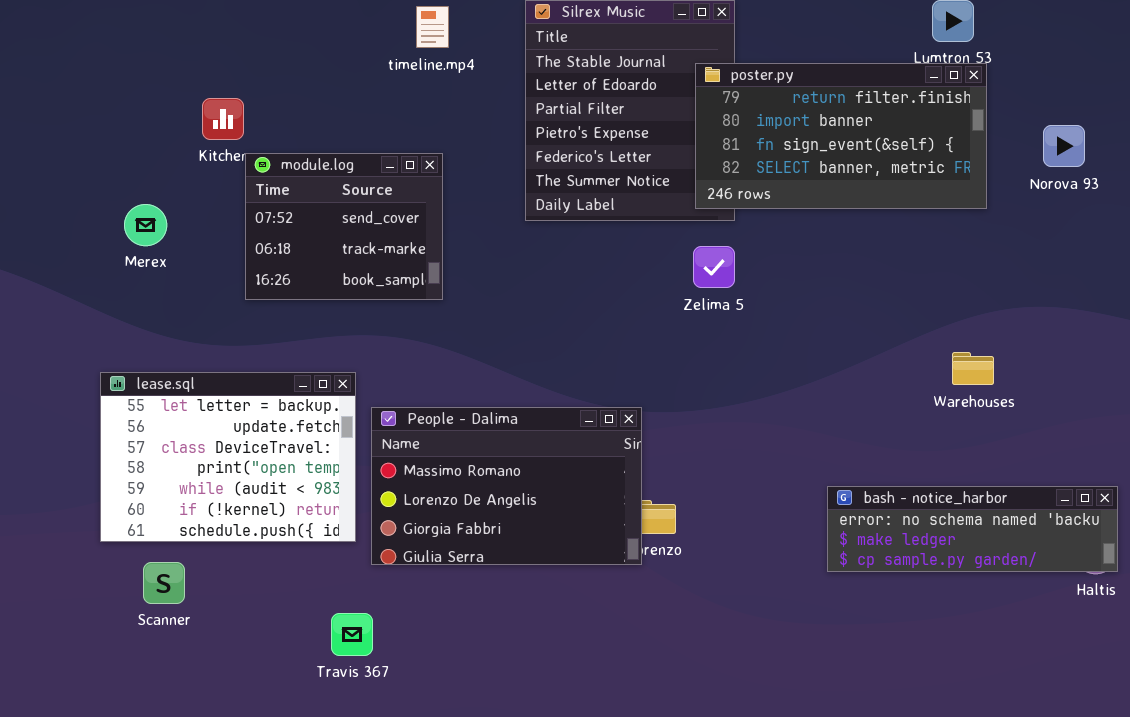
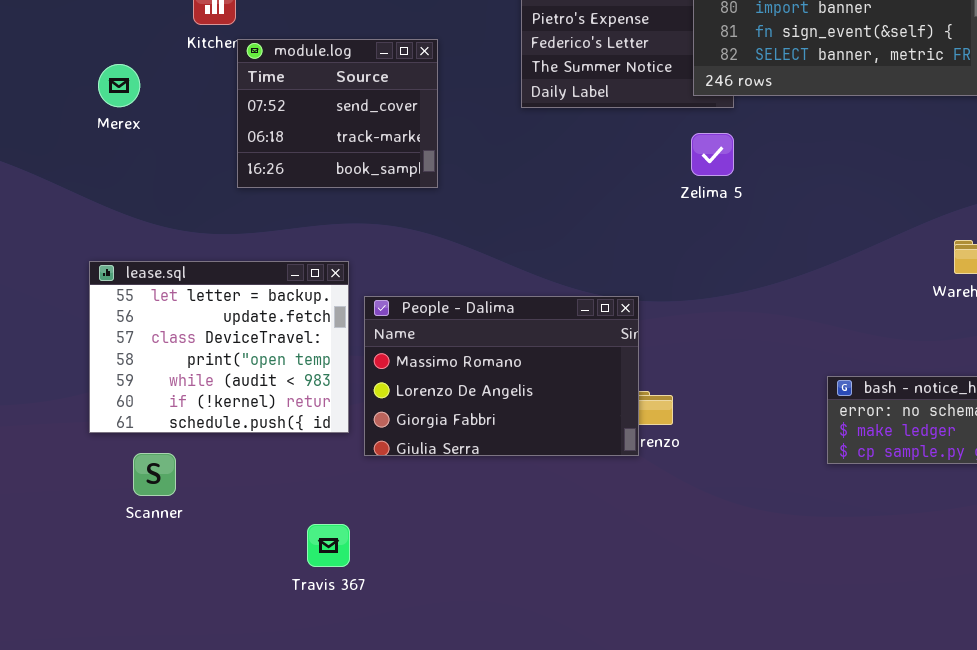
Merex: [124,204,167,246] -> [98,64,140,107], moved
Travis 367: [331,613,373,656] -> [307,524,350,567], moved

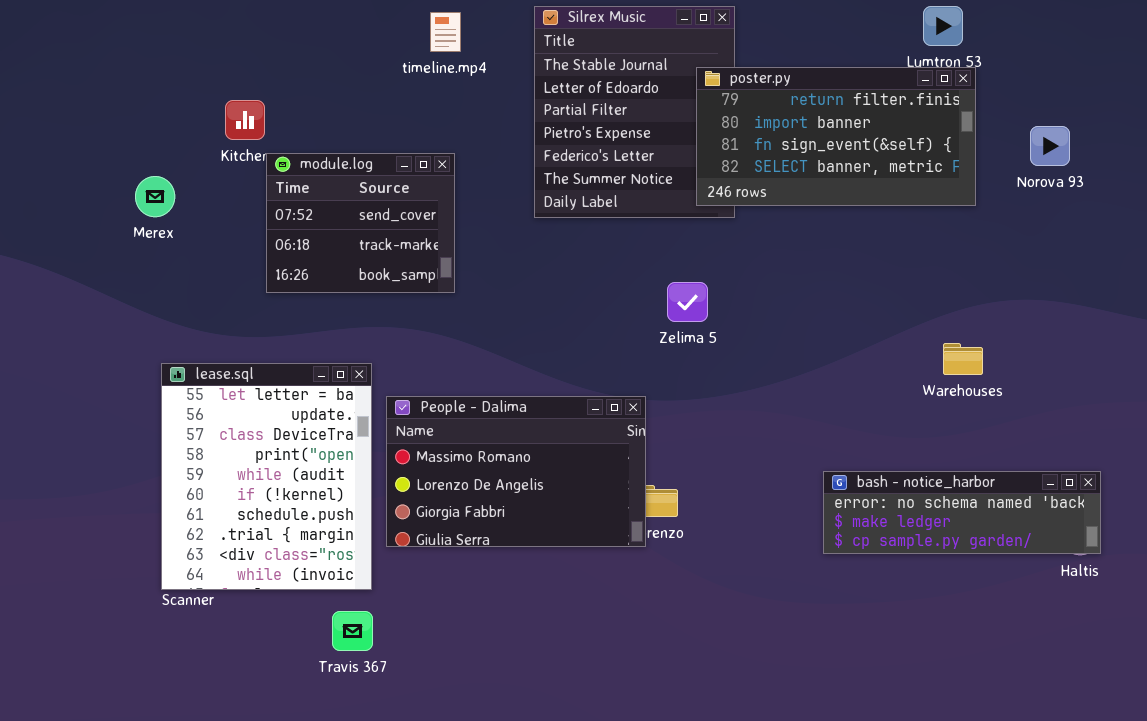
Zelima 5: [691,133,734,176] -> [667,282,708,322], moved
lease.sql: [89,261,349,433] -> [161,363,372,590], resized

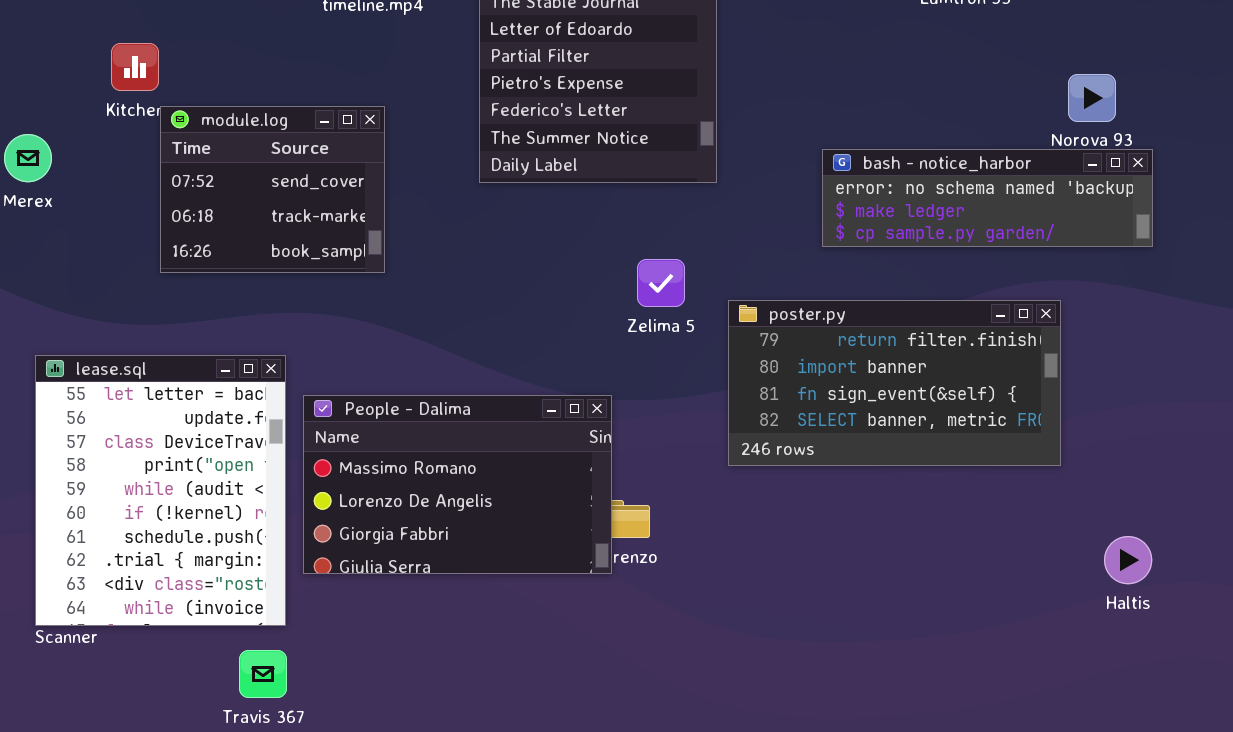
poster.py: [696,67,976,206] -> [728,300,1061,466], moved
bash - notice_harbor: [823,471,1101,554] -> [822,149,1153,247], moved

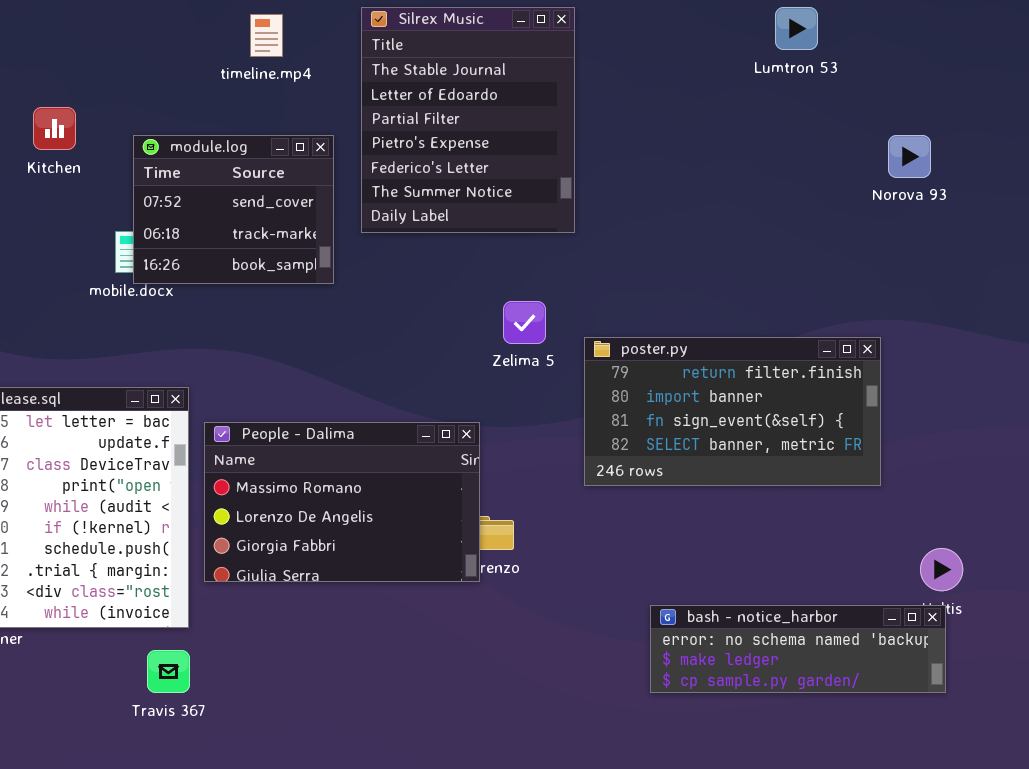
module.log: [160,106,385,273] -> [133,135,334,284], moved
bash - notice_harbor: [822,149,1153,247] -> [650,605,946,693], moved

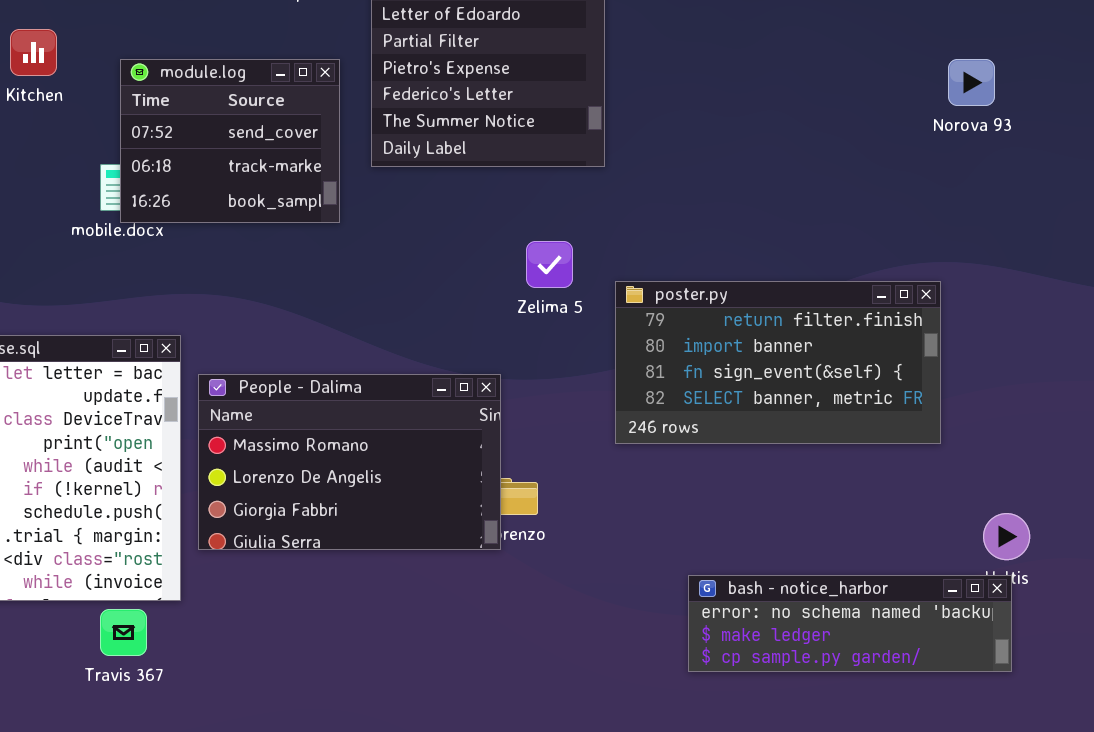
Travis 367: [147,650,190,693] -> [100,609,147,656], moved

